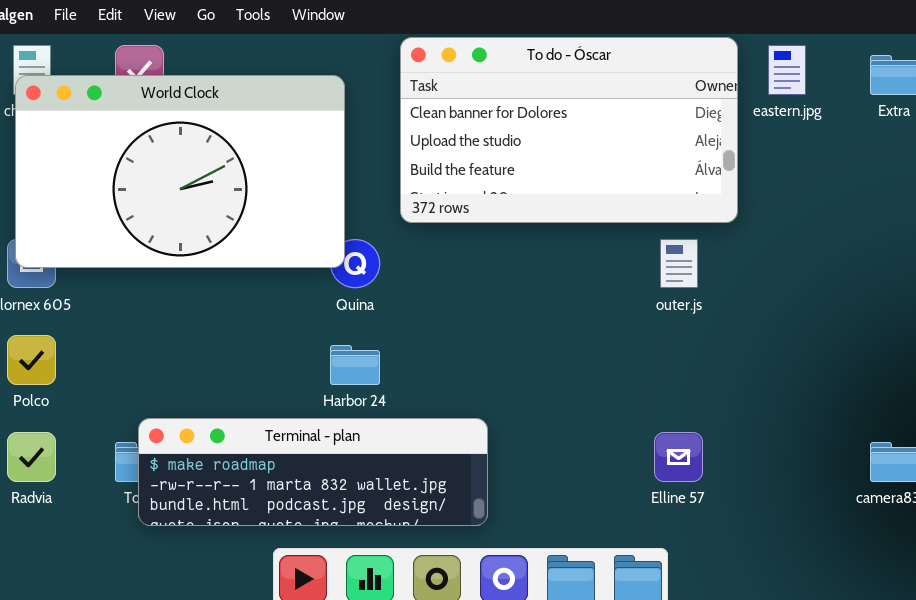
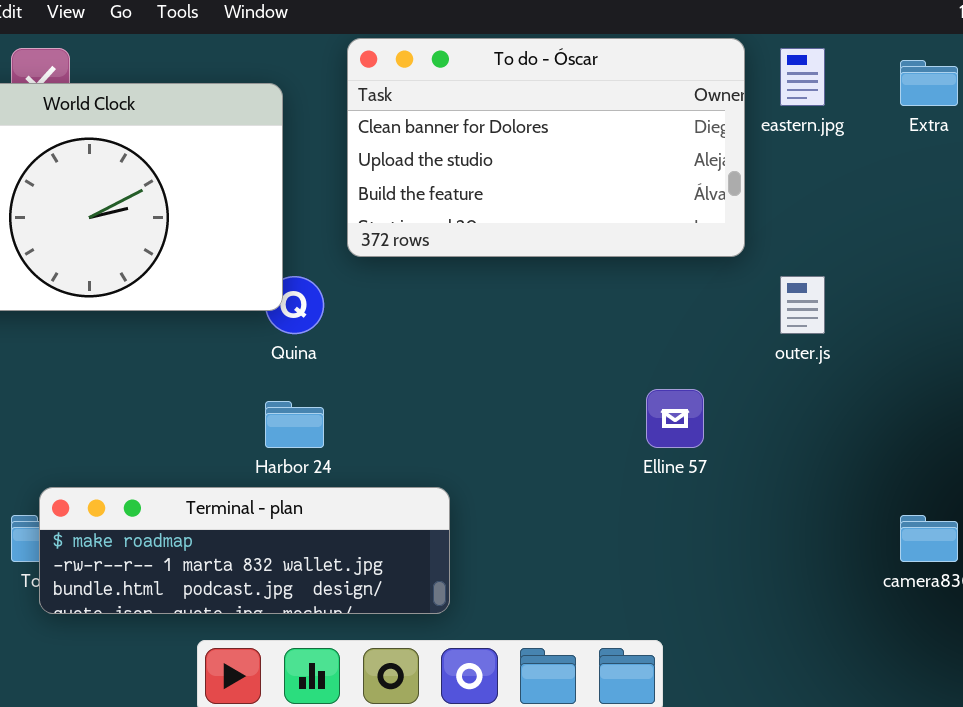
outer.js: [660,239,698,288] -> [780,276,825,334], moved
Elline 57: [654,432,703,482] -> [646,389,704,448], moved

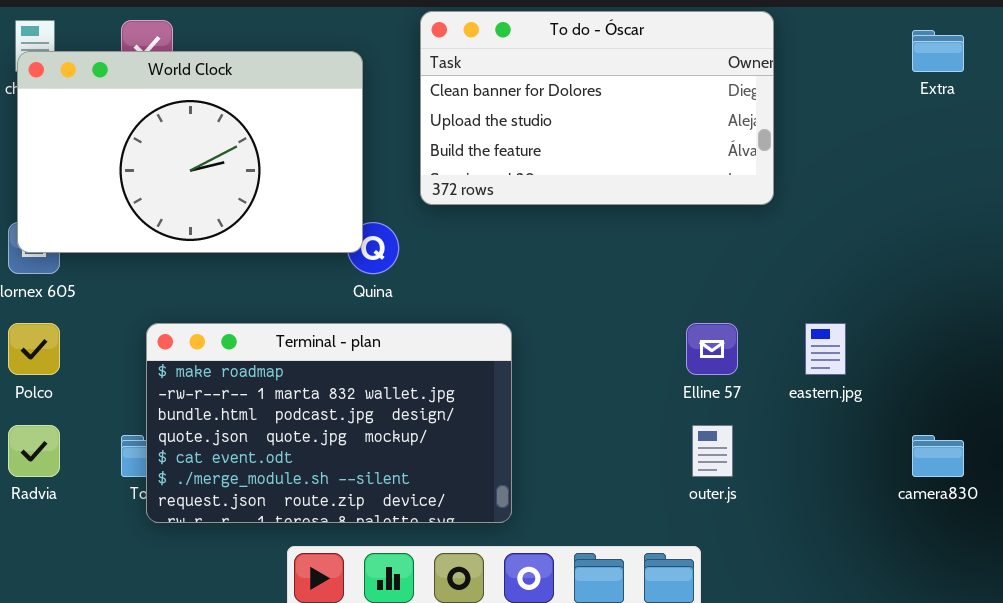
eastern.jpg: [780,48,825,106] -> [805,323,846,375], moved
outer.js: [780,276,825,334] -> [692,425,733,477], moved
Terminal - plan: [39,487,450,614] -> [146,323,512,523], resized

